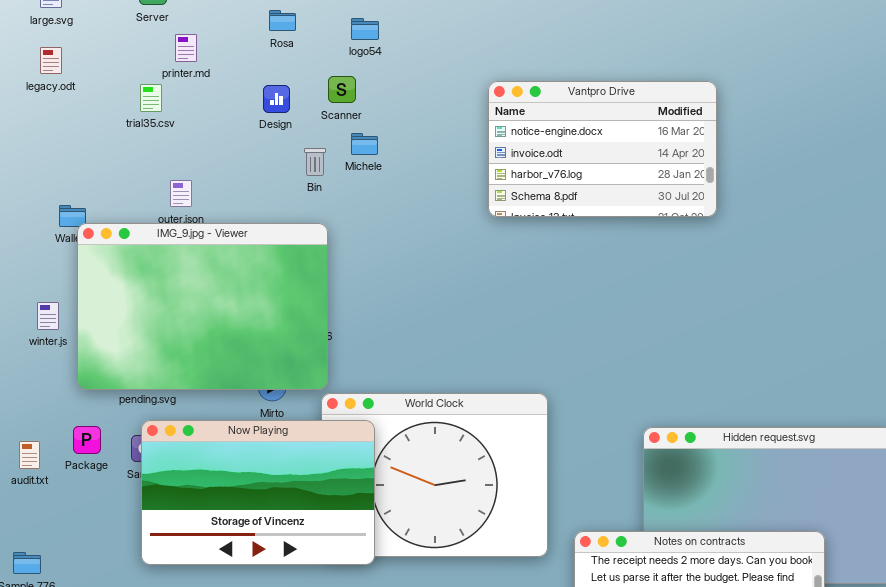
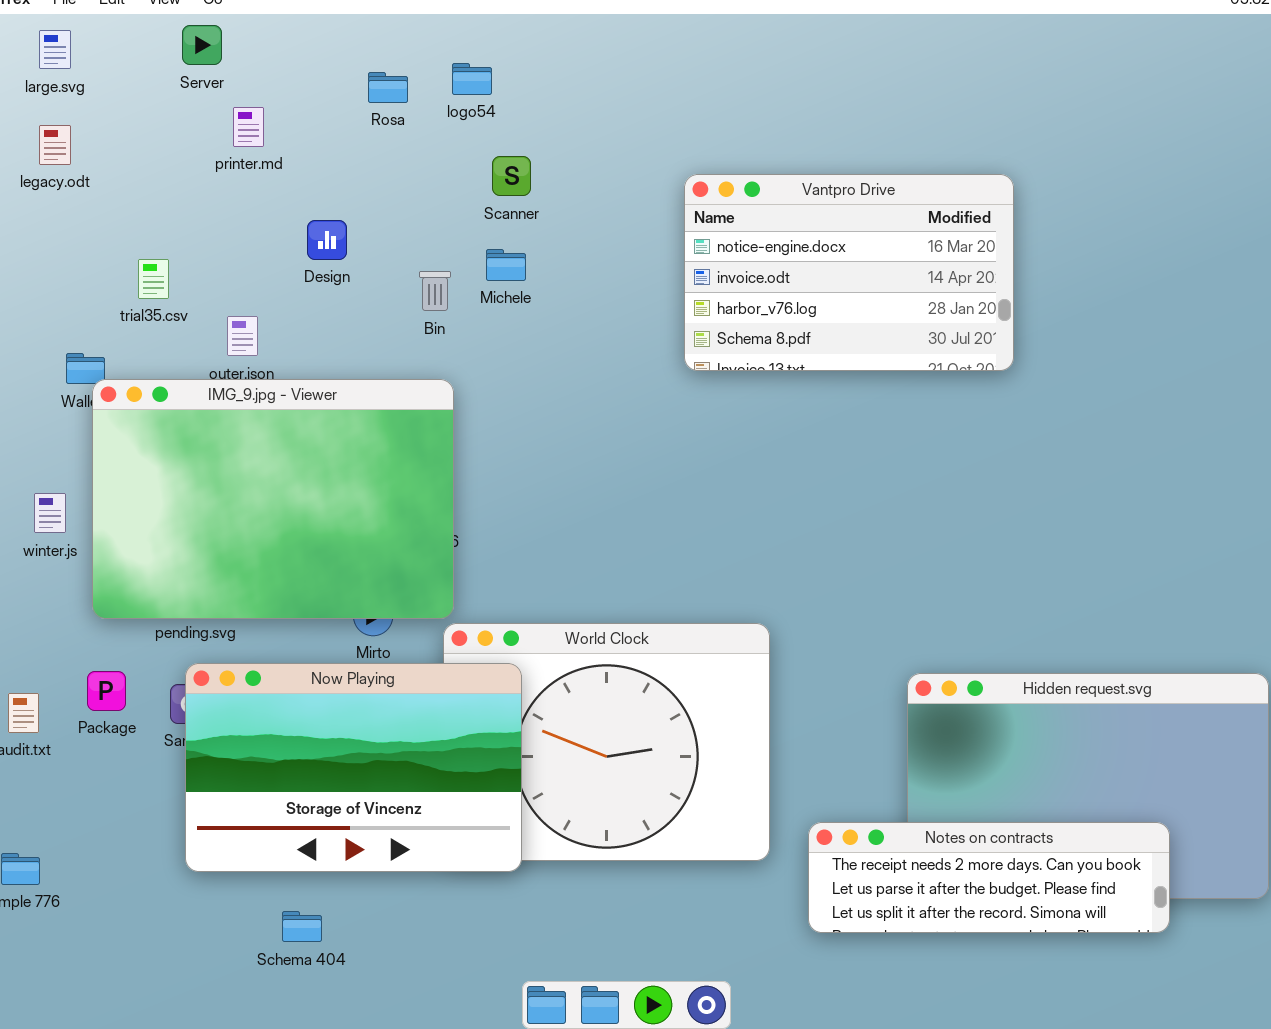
logo54: [351,18,379,40] -> [452,63,492,95], moved
Scanner: [328,76,356,103] -> [492,156,531,196], moved
trial35.csv: [140,84,162,112] -> [138,259,169,299], moved
Design: [263,85,290,113] -> [307,220,347,260], moved

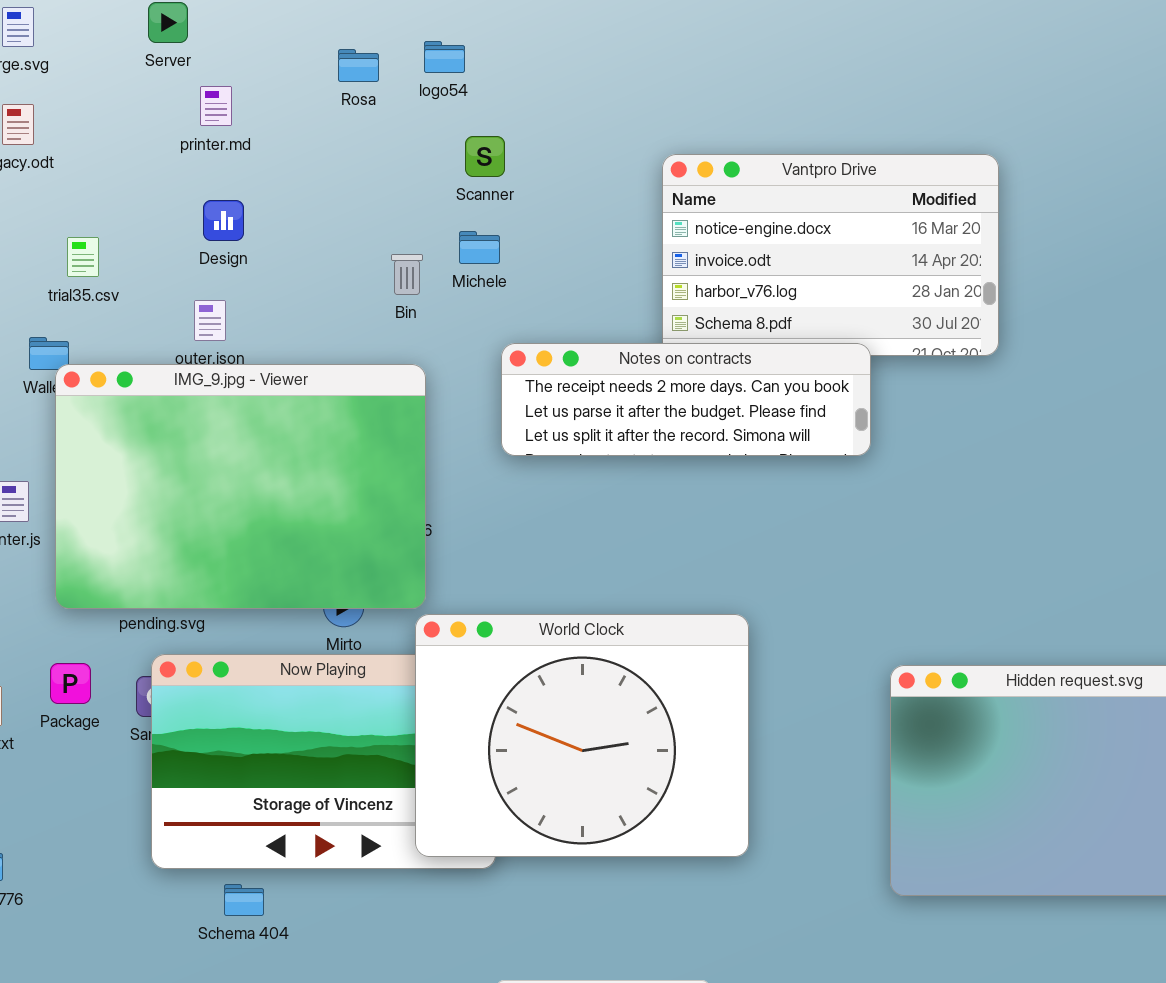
Design: [307,220,347,260] -> [203,200,244,241], moved
trial35.csv: [138,259,169,299] -> [67,237,99,277], moved
World Clock: [443,623,770,861] -> [415,614,749,857], raised
Notes on contracts: [808,822,1170,933] -> [501,343,871,456], moved
Schema 404: [282,911,322,942] -> [224,884,264,916], moved

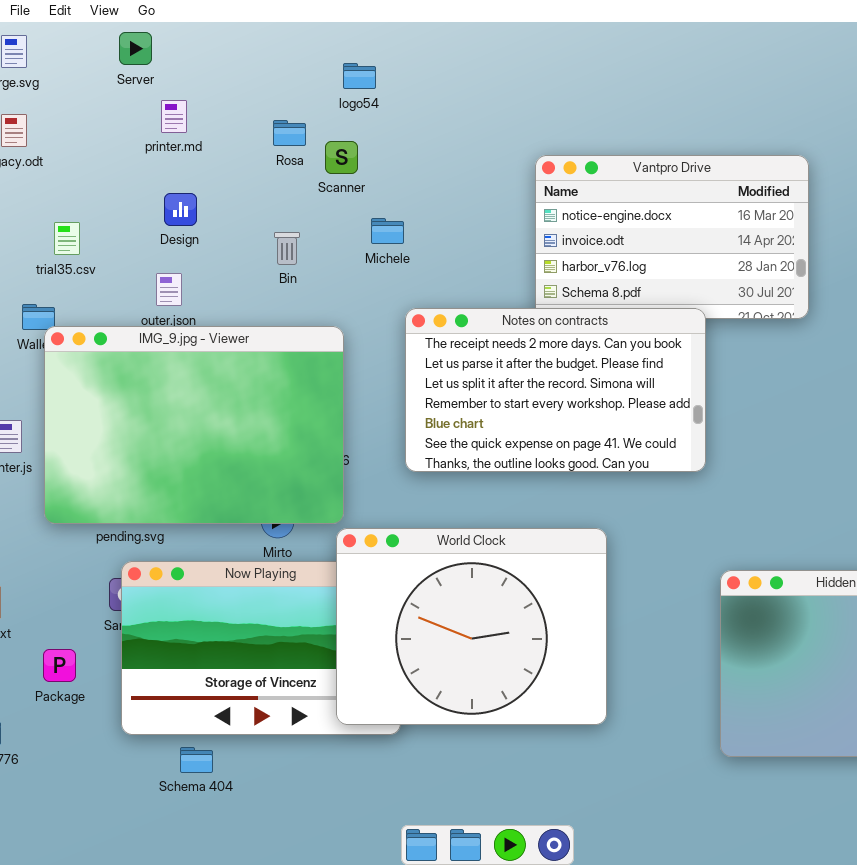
Rosa: [338,49,379,82] -> [273,120,306,146], moved
Scanner: [465,136,505,177] -> [325,141,358,174], moved
Bin: [391,254,423,295] -> [274,232,300,265], moved
Notes on contracts: [501,343,871,456] -> [405,308,706,472], resized
Package: [50,663,91,704] -> [43,649,76,682], moved

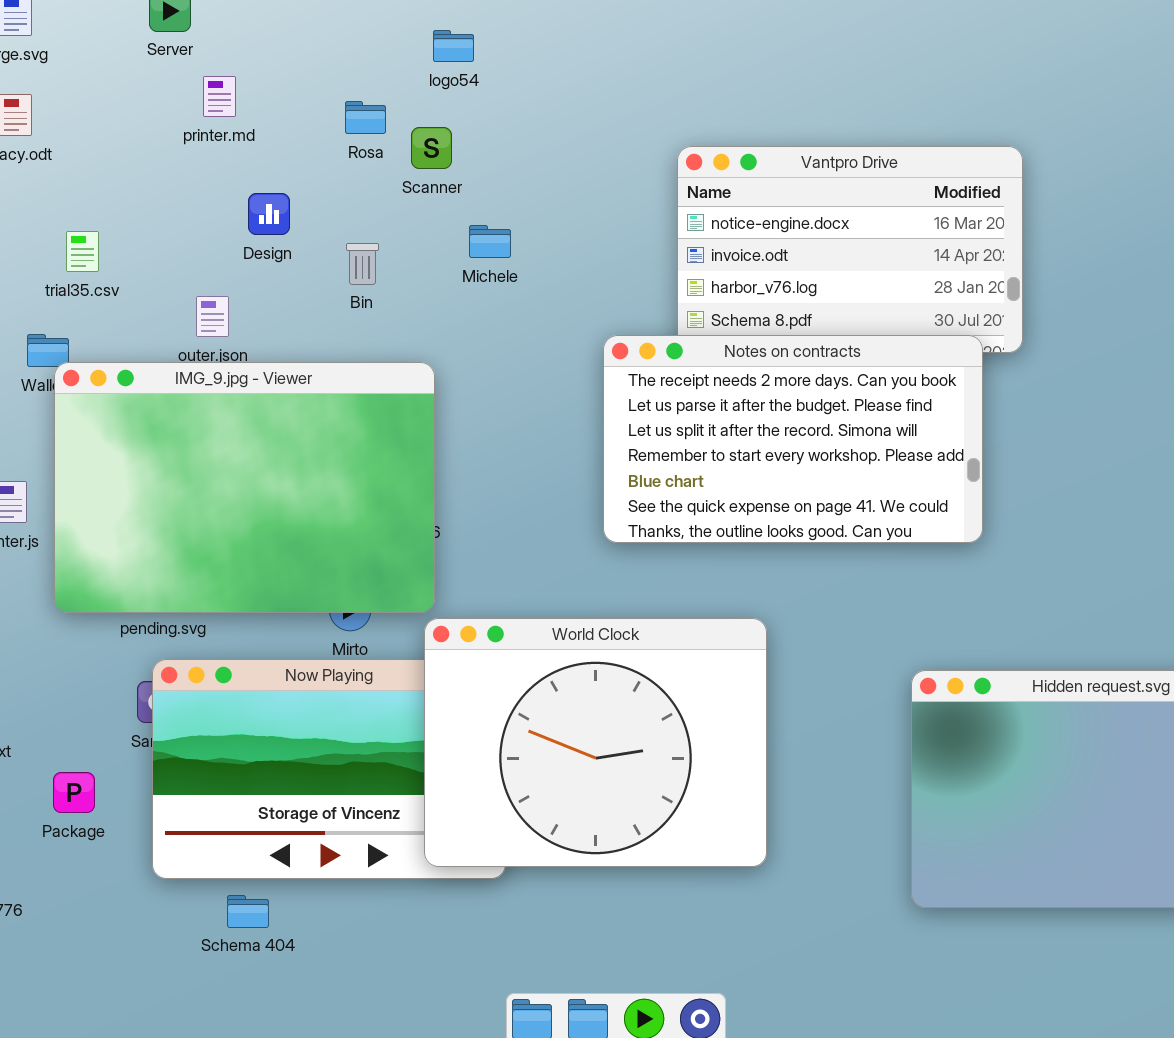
Design: [164,193,197,226] -> [248,193,290,235], moved
Notes on contracts: [405,308,706,472] -> [603,335,983,543], moved

